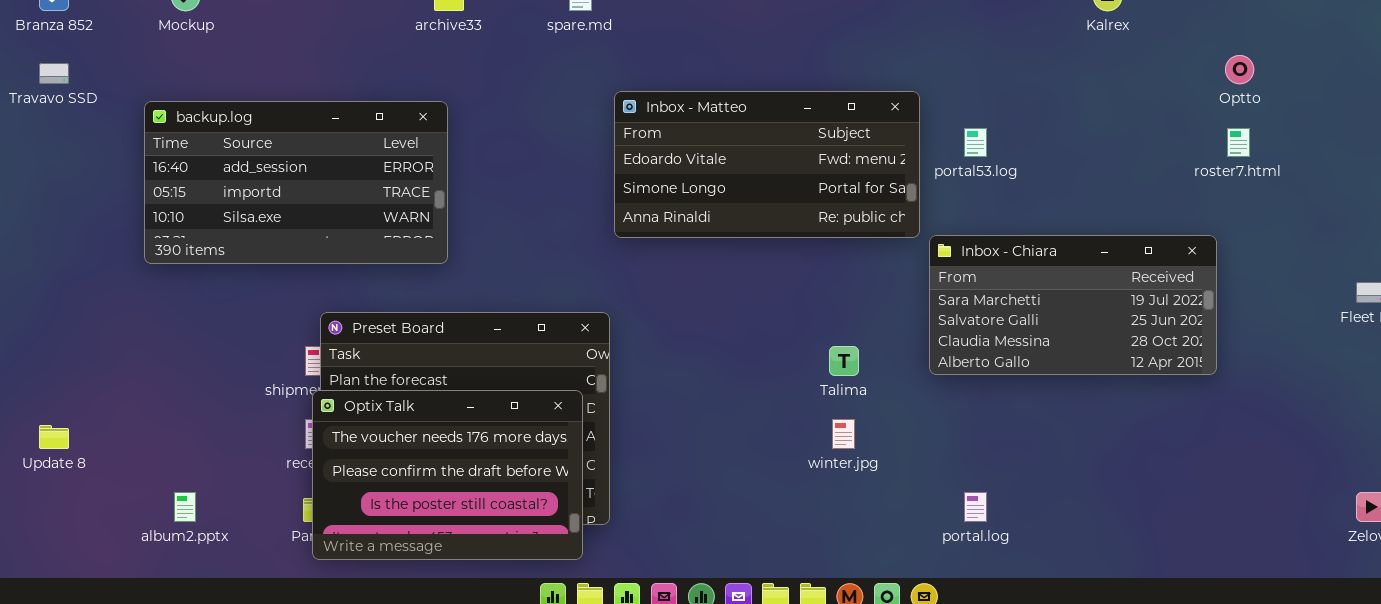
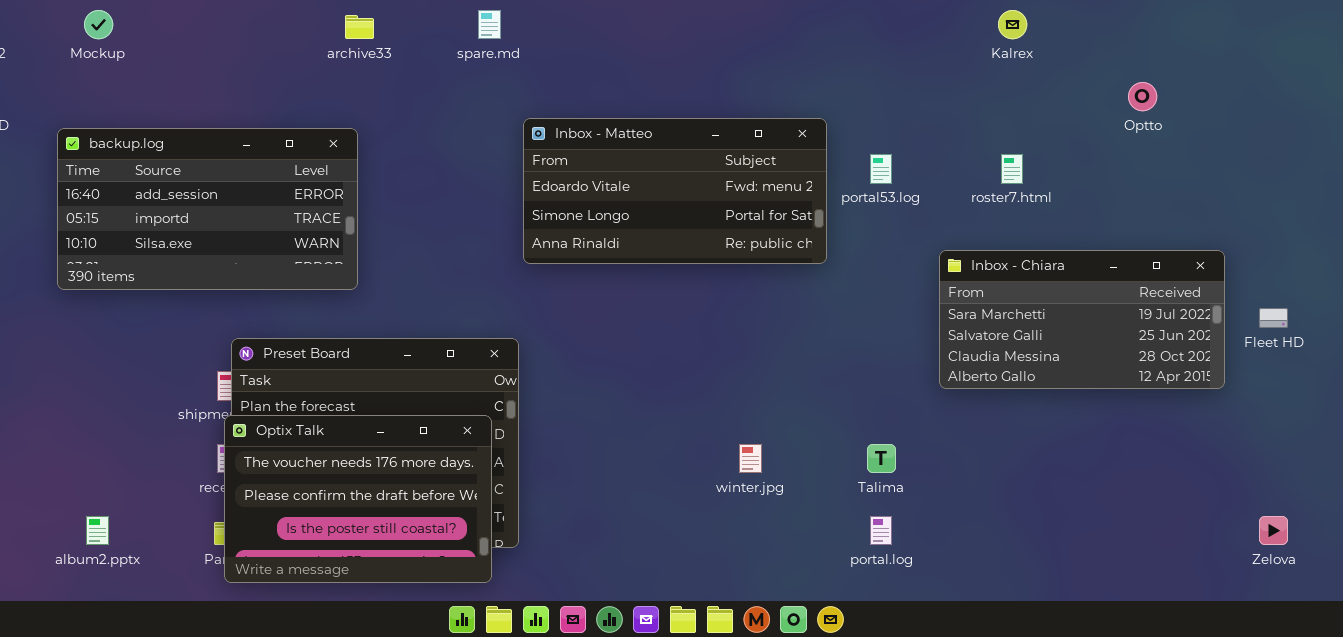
roster7.html: [1227,128,1250,157] -> [1001,154,1023,184], moved
Inbox - Chiara: [929,235,1217,375] -> [939,250,1225,389], moved
Talima: [829,346,859,376] -> [867,444,896,473], moved

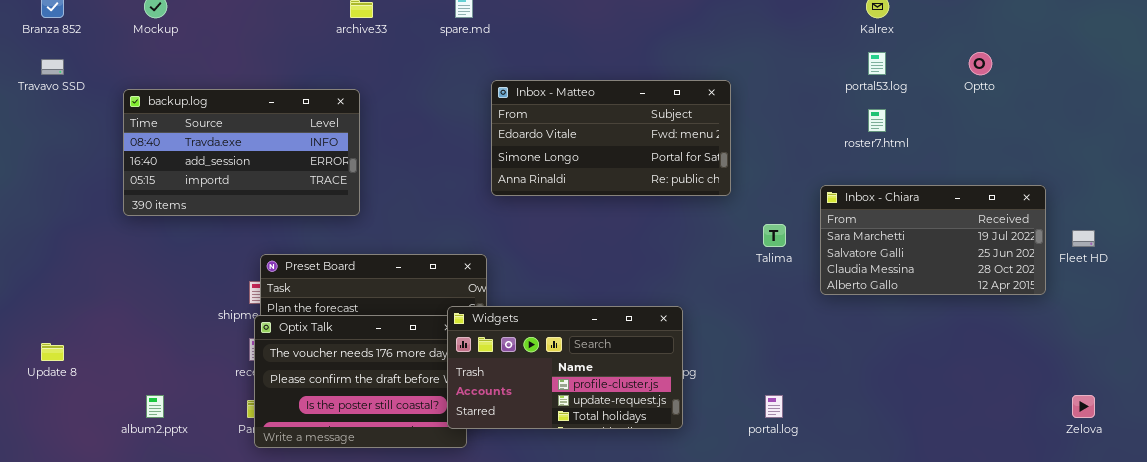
backup.log: [57,128,358,290] -> [123,89,360,216], scrolled up 1 row
portal53.log: [870,154,892,184] -> [868,52,886,75], moved
Widgets: none -> [447,306,683,429], opened
Talima: [867,444,896,473] -> [763,224,786,247], moved

